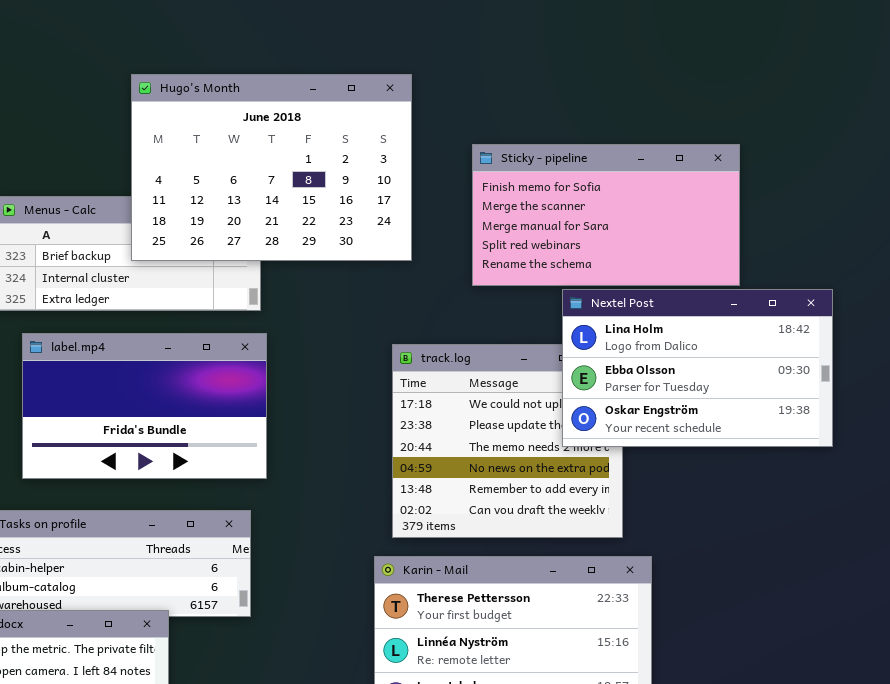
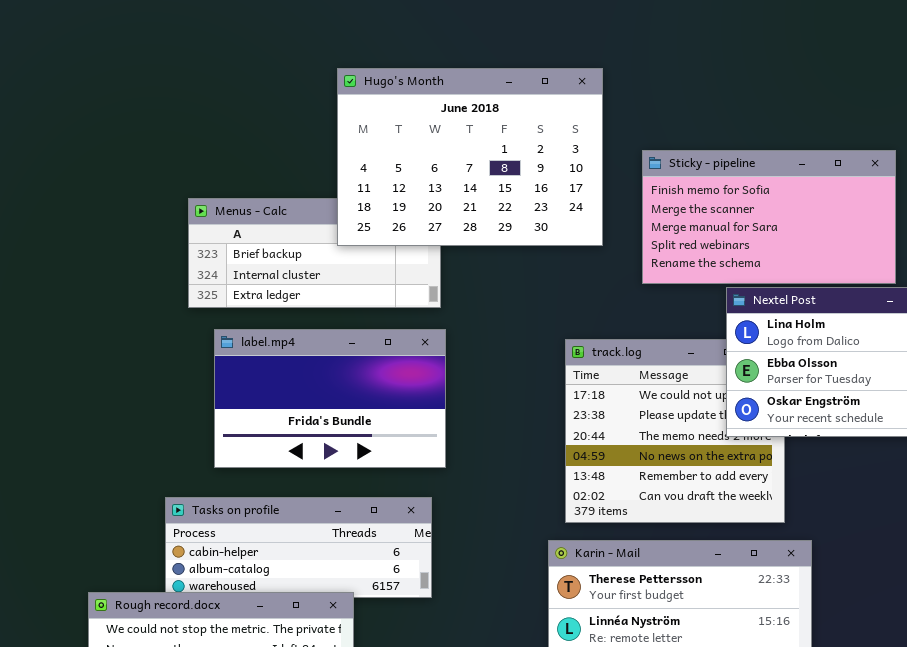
Hugo's Month: [131,74,412,261] -> [337,68,603,246], moved

